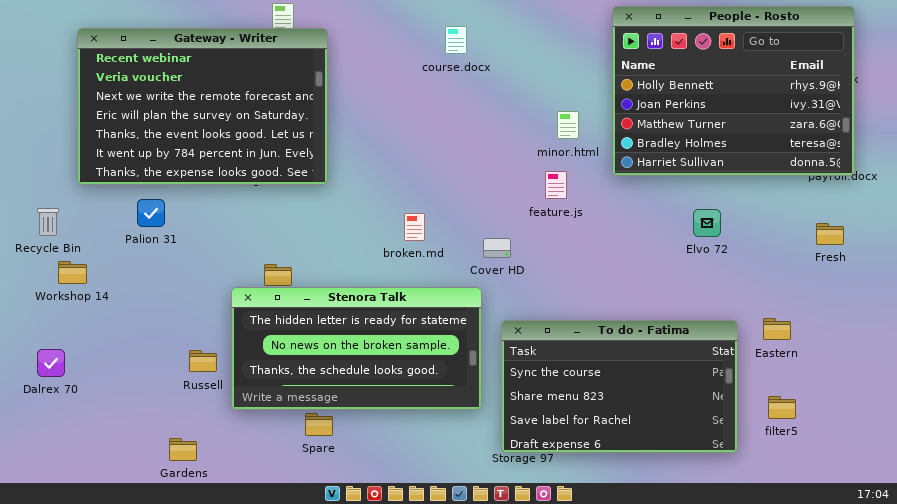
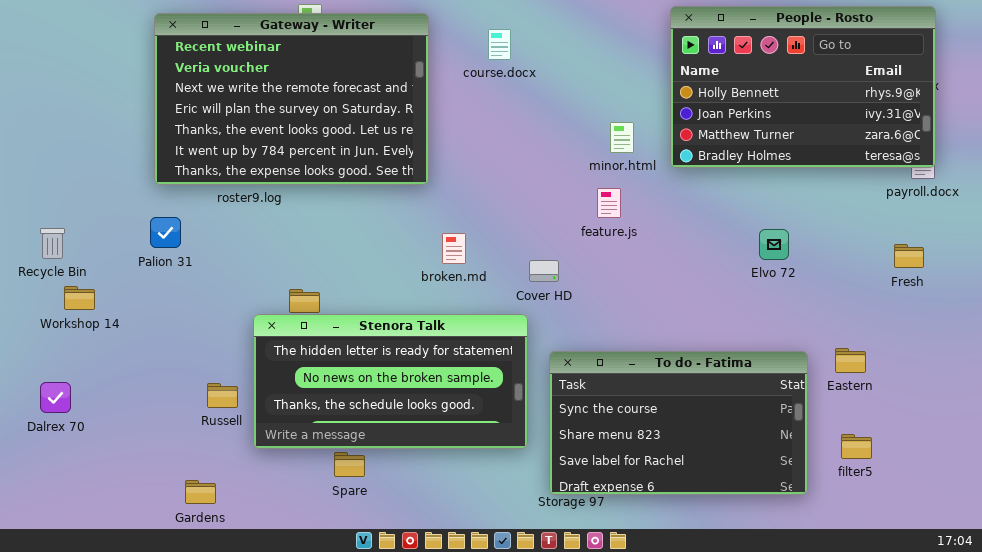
People - Rosto: [612,6,855,176] -> [670,6,936,168], resized
Gateway - Writer: [77,28,328,185] -> [154,13,429,185], moved

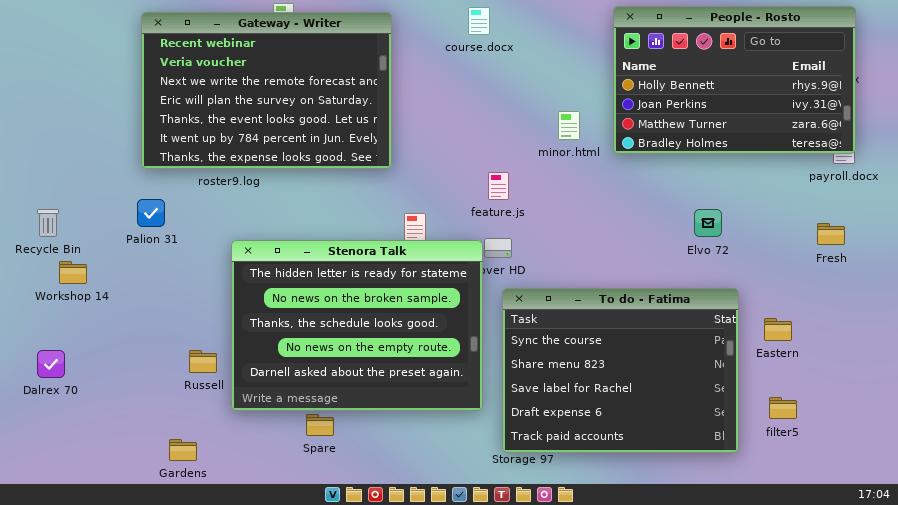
course.docx: [488,29,511,60] -> [468,7,490,35], moved
feature.js: [597,188,621,218] -> [488,172,509,200], moved
Stenora Talk: [253,314,528,449] -> [231,240,483,411], resized
To do - Fatima: [549,351,808,495] -> [502,288,739,453], resized

